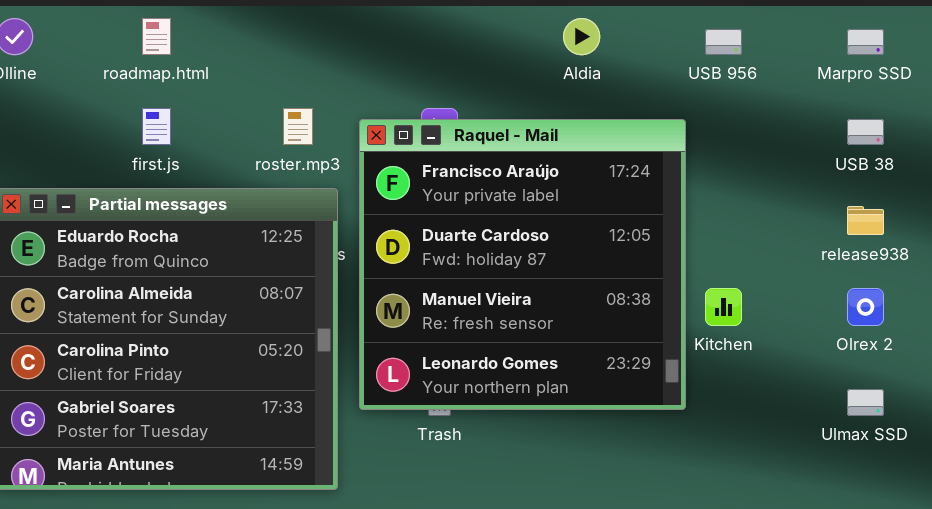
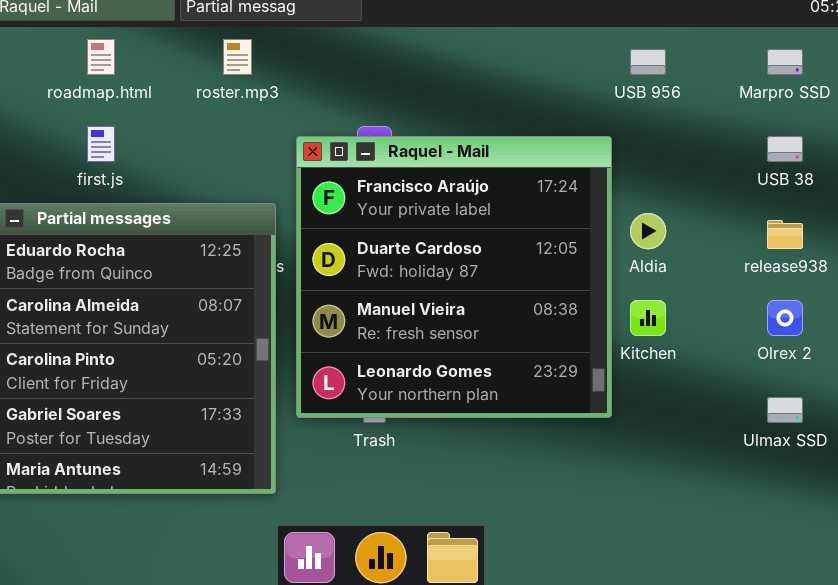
Aldia: [563,18,600,55] -> [630,213,666,249], moved
roster.mp3: [283,108,313,145] -> [223,39,252,75], moved

